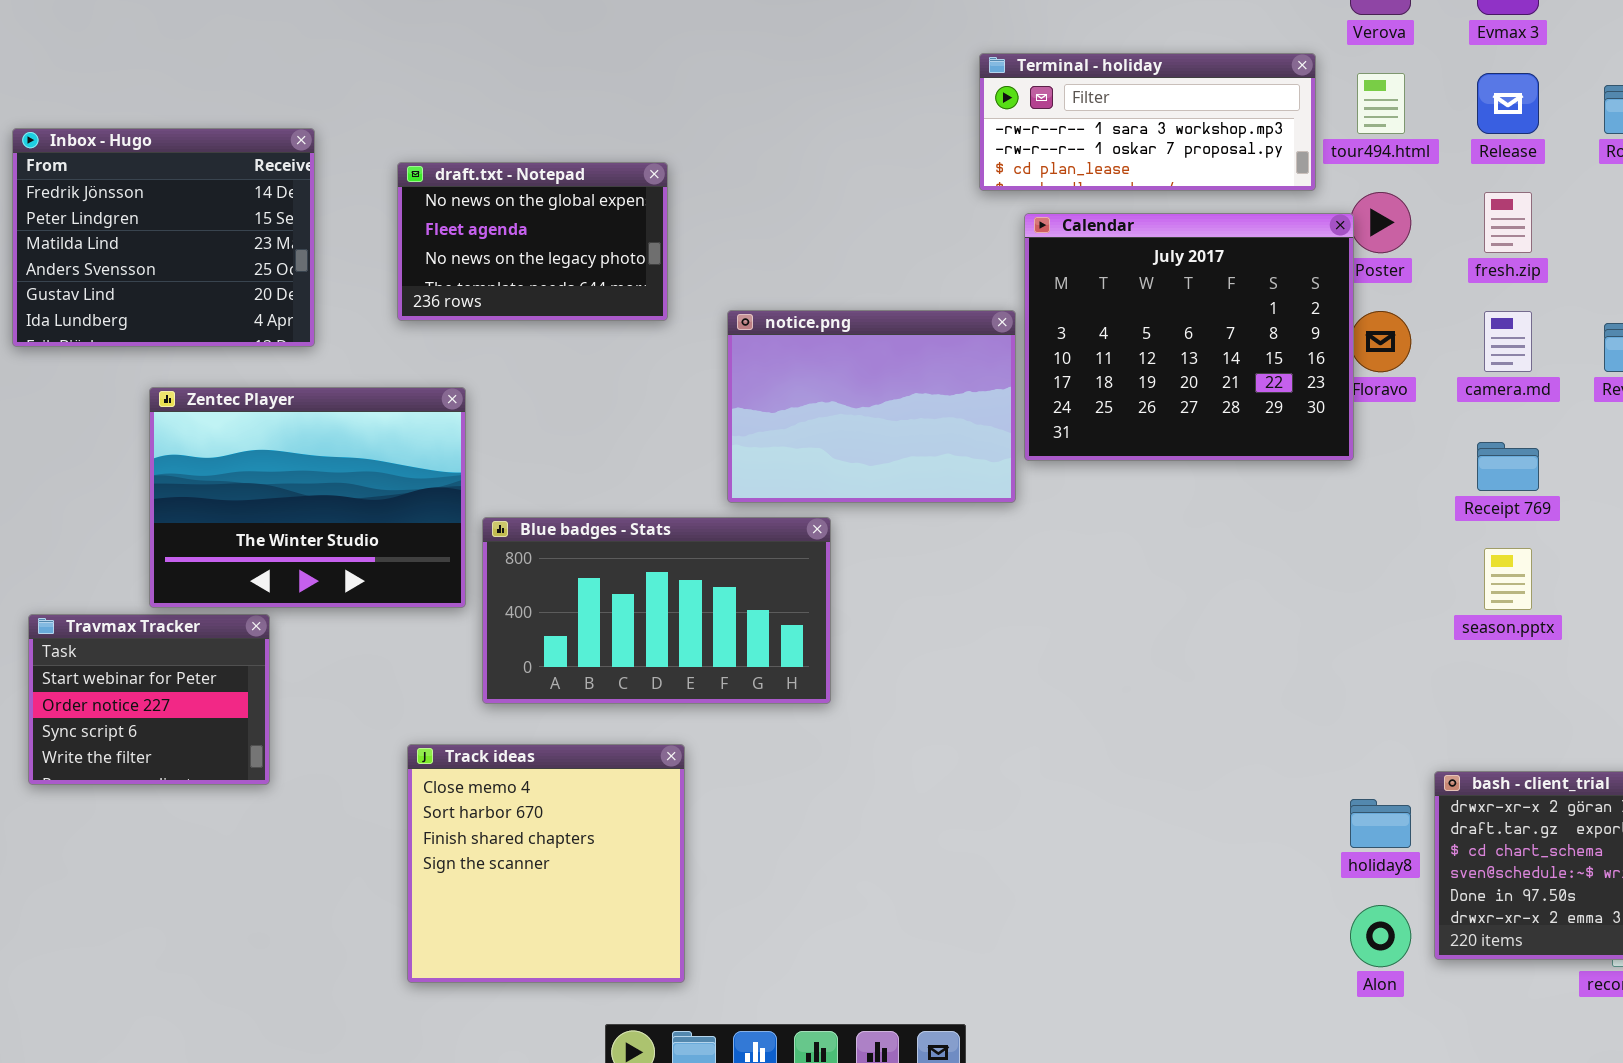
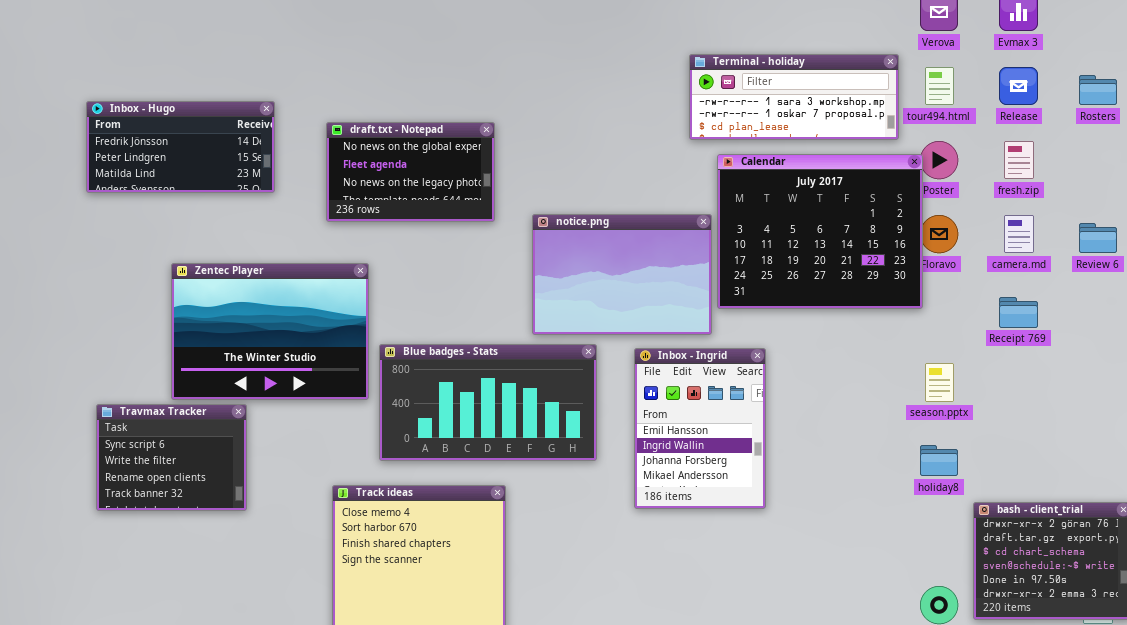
Inbox - Hugo: [12,128,315,347] -> [86,101,275,193], resized
Inbox - Ingrid: none -> [634,348,766,509], opened
season.pptx: [1484,548,1532,610] -> [925,363,954,402], moved
Travmax Tracker: [28,614,270,785] -> [96,404,247,511], scrolled down 2 rows
holiday8: [1350,799,1411,848] -> [920,445,958,476], moved

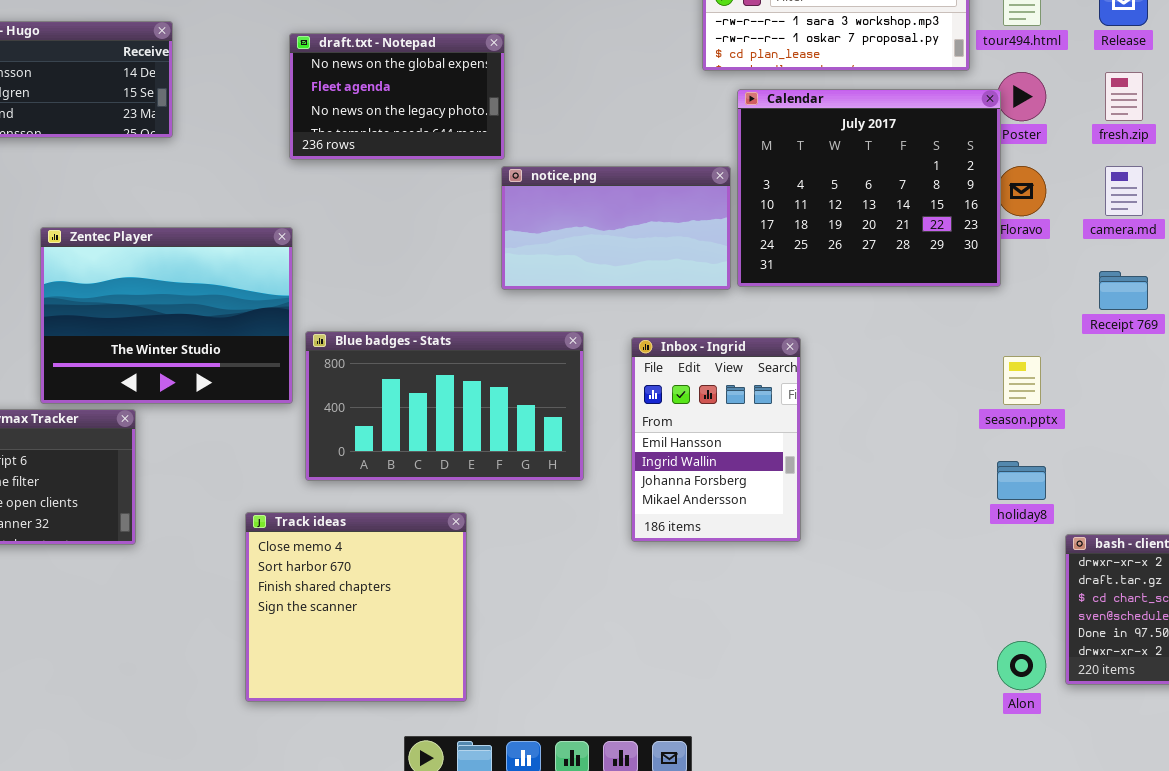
draft.txt - Notepad: [326,122,495,222] -> [289,33,505,160], moved
notice.png: [532,214,712,335] -> [501,166,731,290], resized

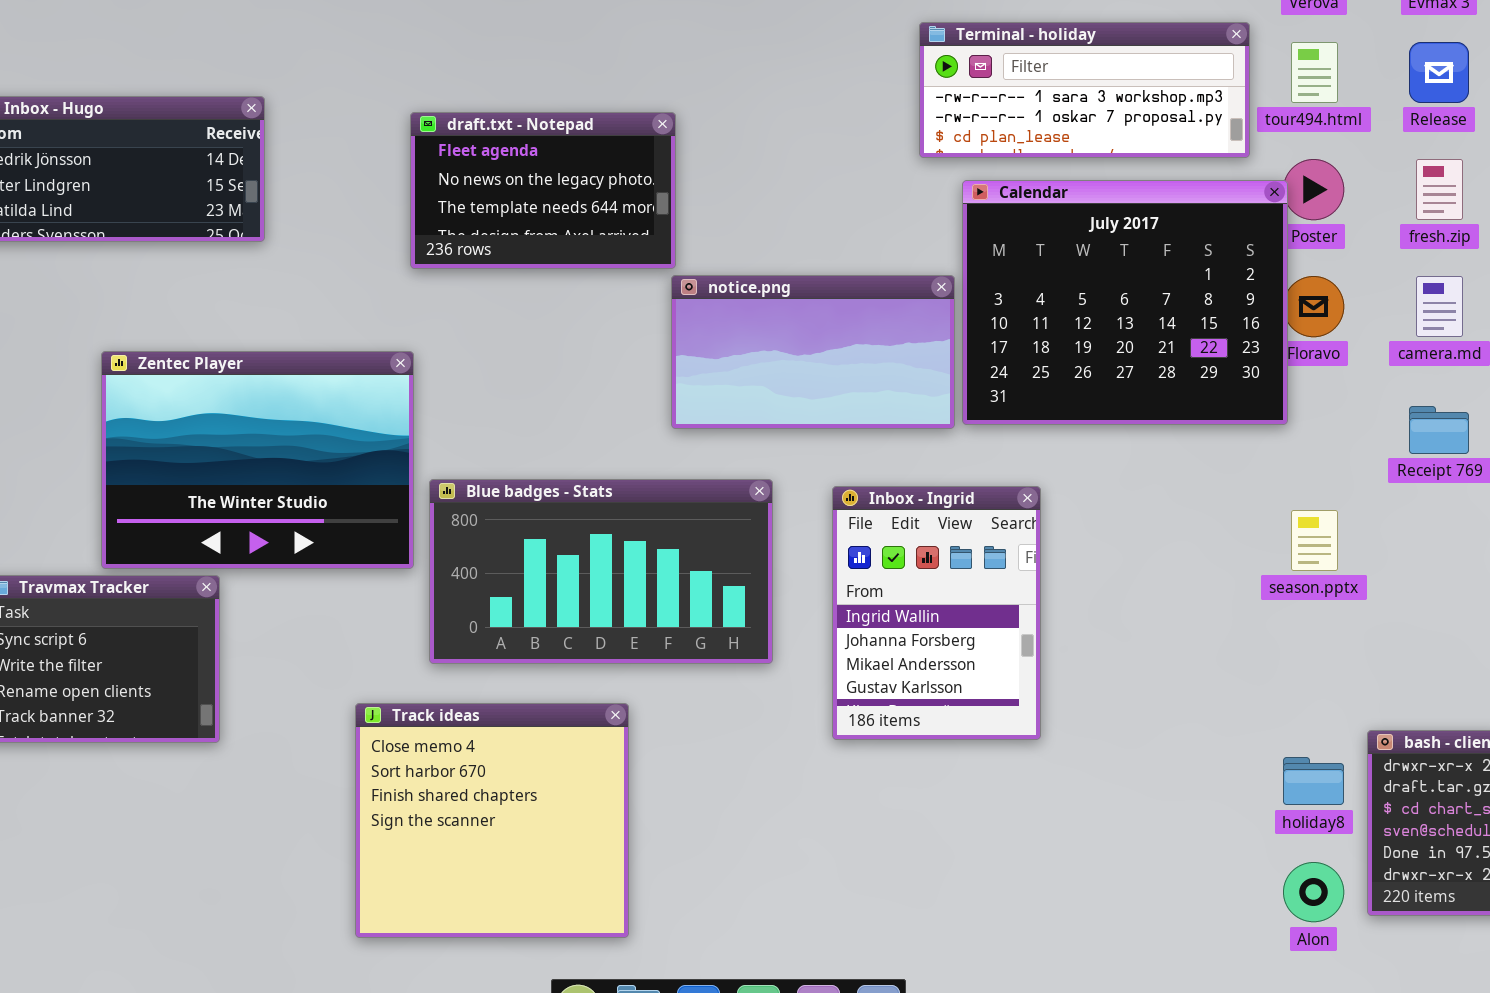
draft.txt - Notepad: [289,33,505,160] -> [410,112,676,269], scrolled down 1 row
Inbox - Ingrid: [631,337,801,542] -> [832,486,1041,740], scrolled down 1 row
holiday8: [997,461,1046,500] -> [1283,757,1344,805], moved

